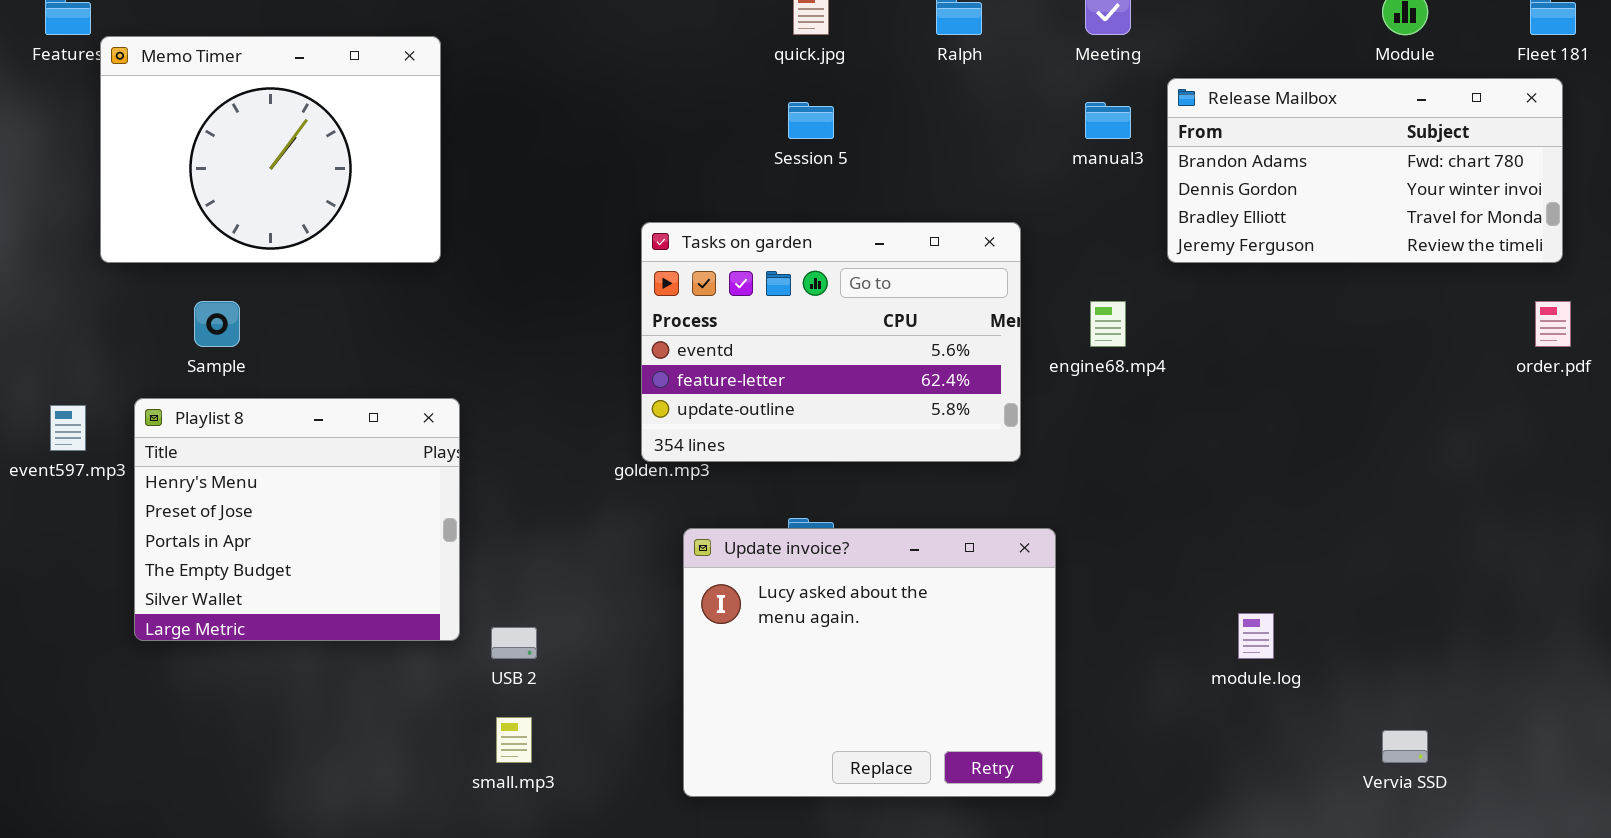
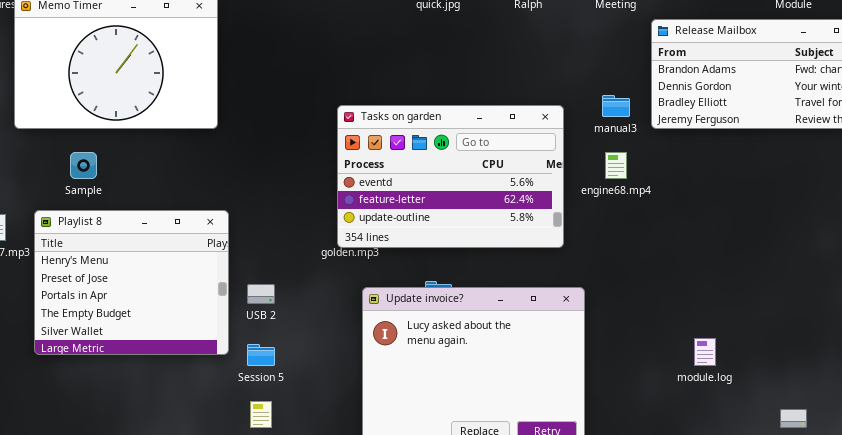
Session 5: [788,102,834,139] -> [247,344,275,366], moved
manual3: [1085,102,1131,139] -> [602,95,630,117], moved
USB 2: [491,627,537,659] -> [247,284,275,304], moved

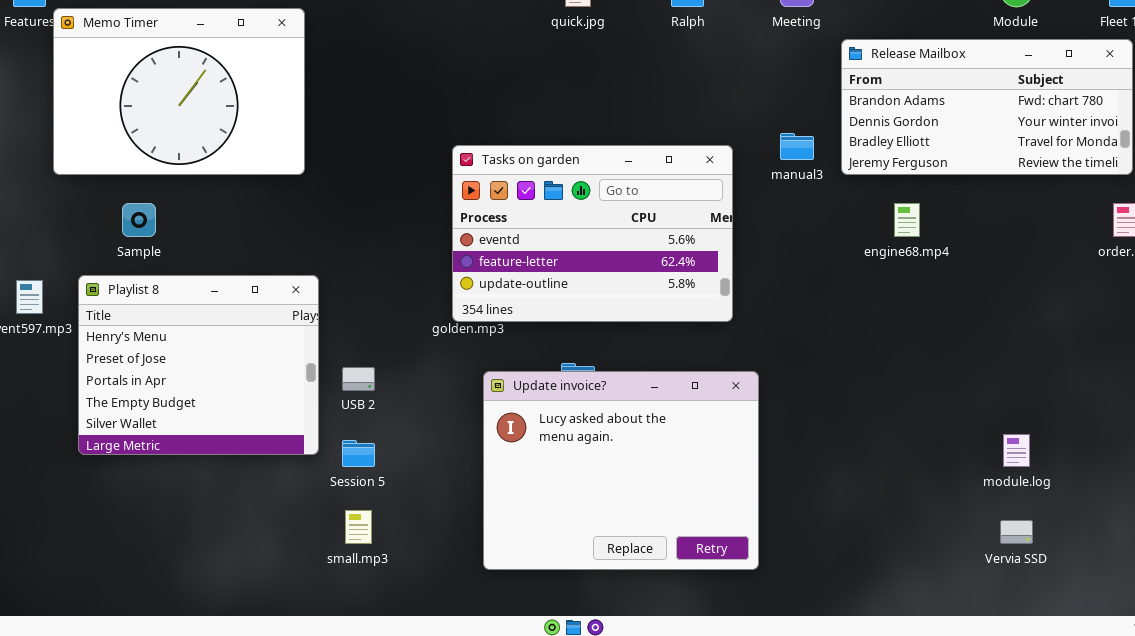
engine68.mp4: [605,152,627,179] -> [894,203,920,237], moved
module.log: [694,338,716,366] -> [1003,434,1030,467], moved

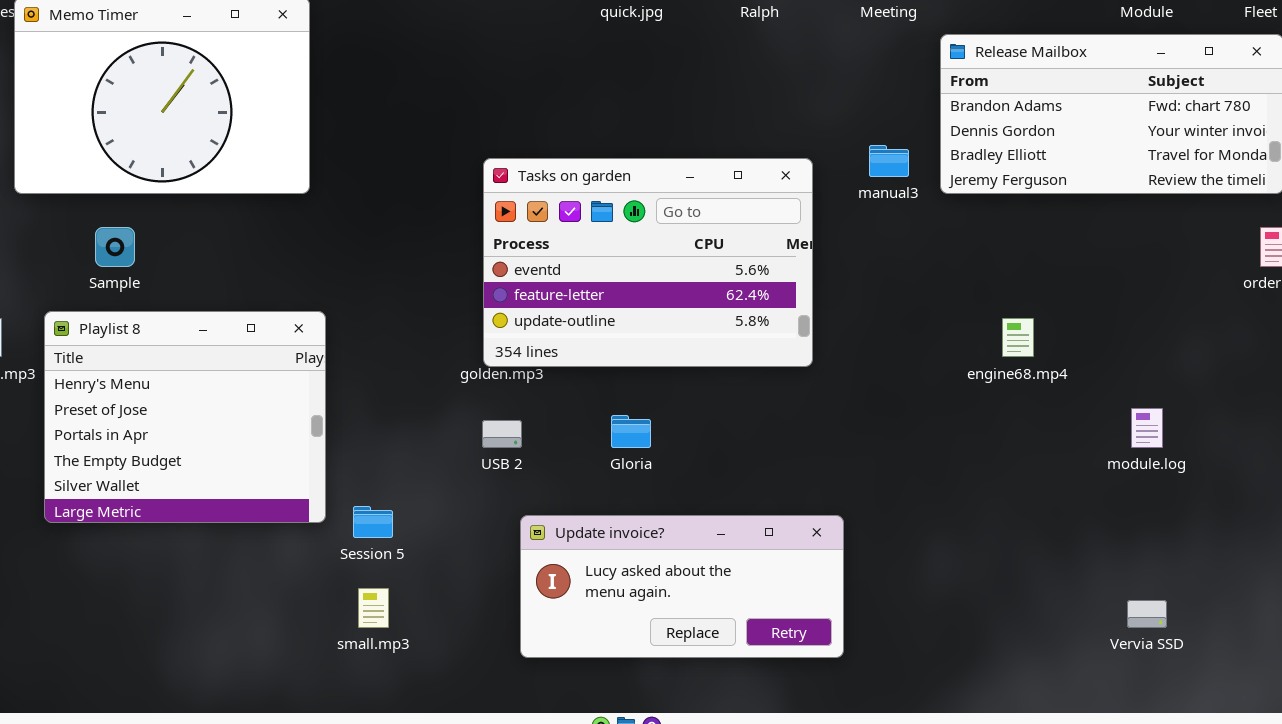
engine68.mp4: [894,203,920,237] -> [1002,318,1034,357], moved
USB 2: [342,367,375,391] -> [482,420,522,448], moved
Update invoice?: [483,371,759,570] -> [520,515,844,658], resized
module.log: [1003,434,1030,467] -> [1131,408,1163,448], moved

